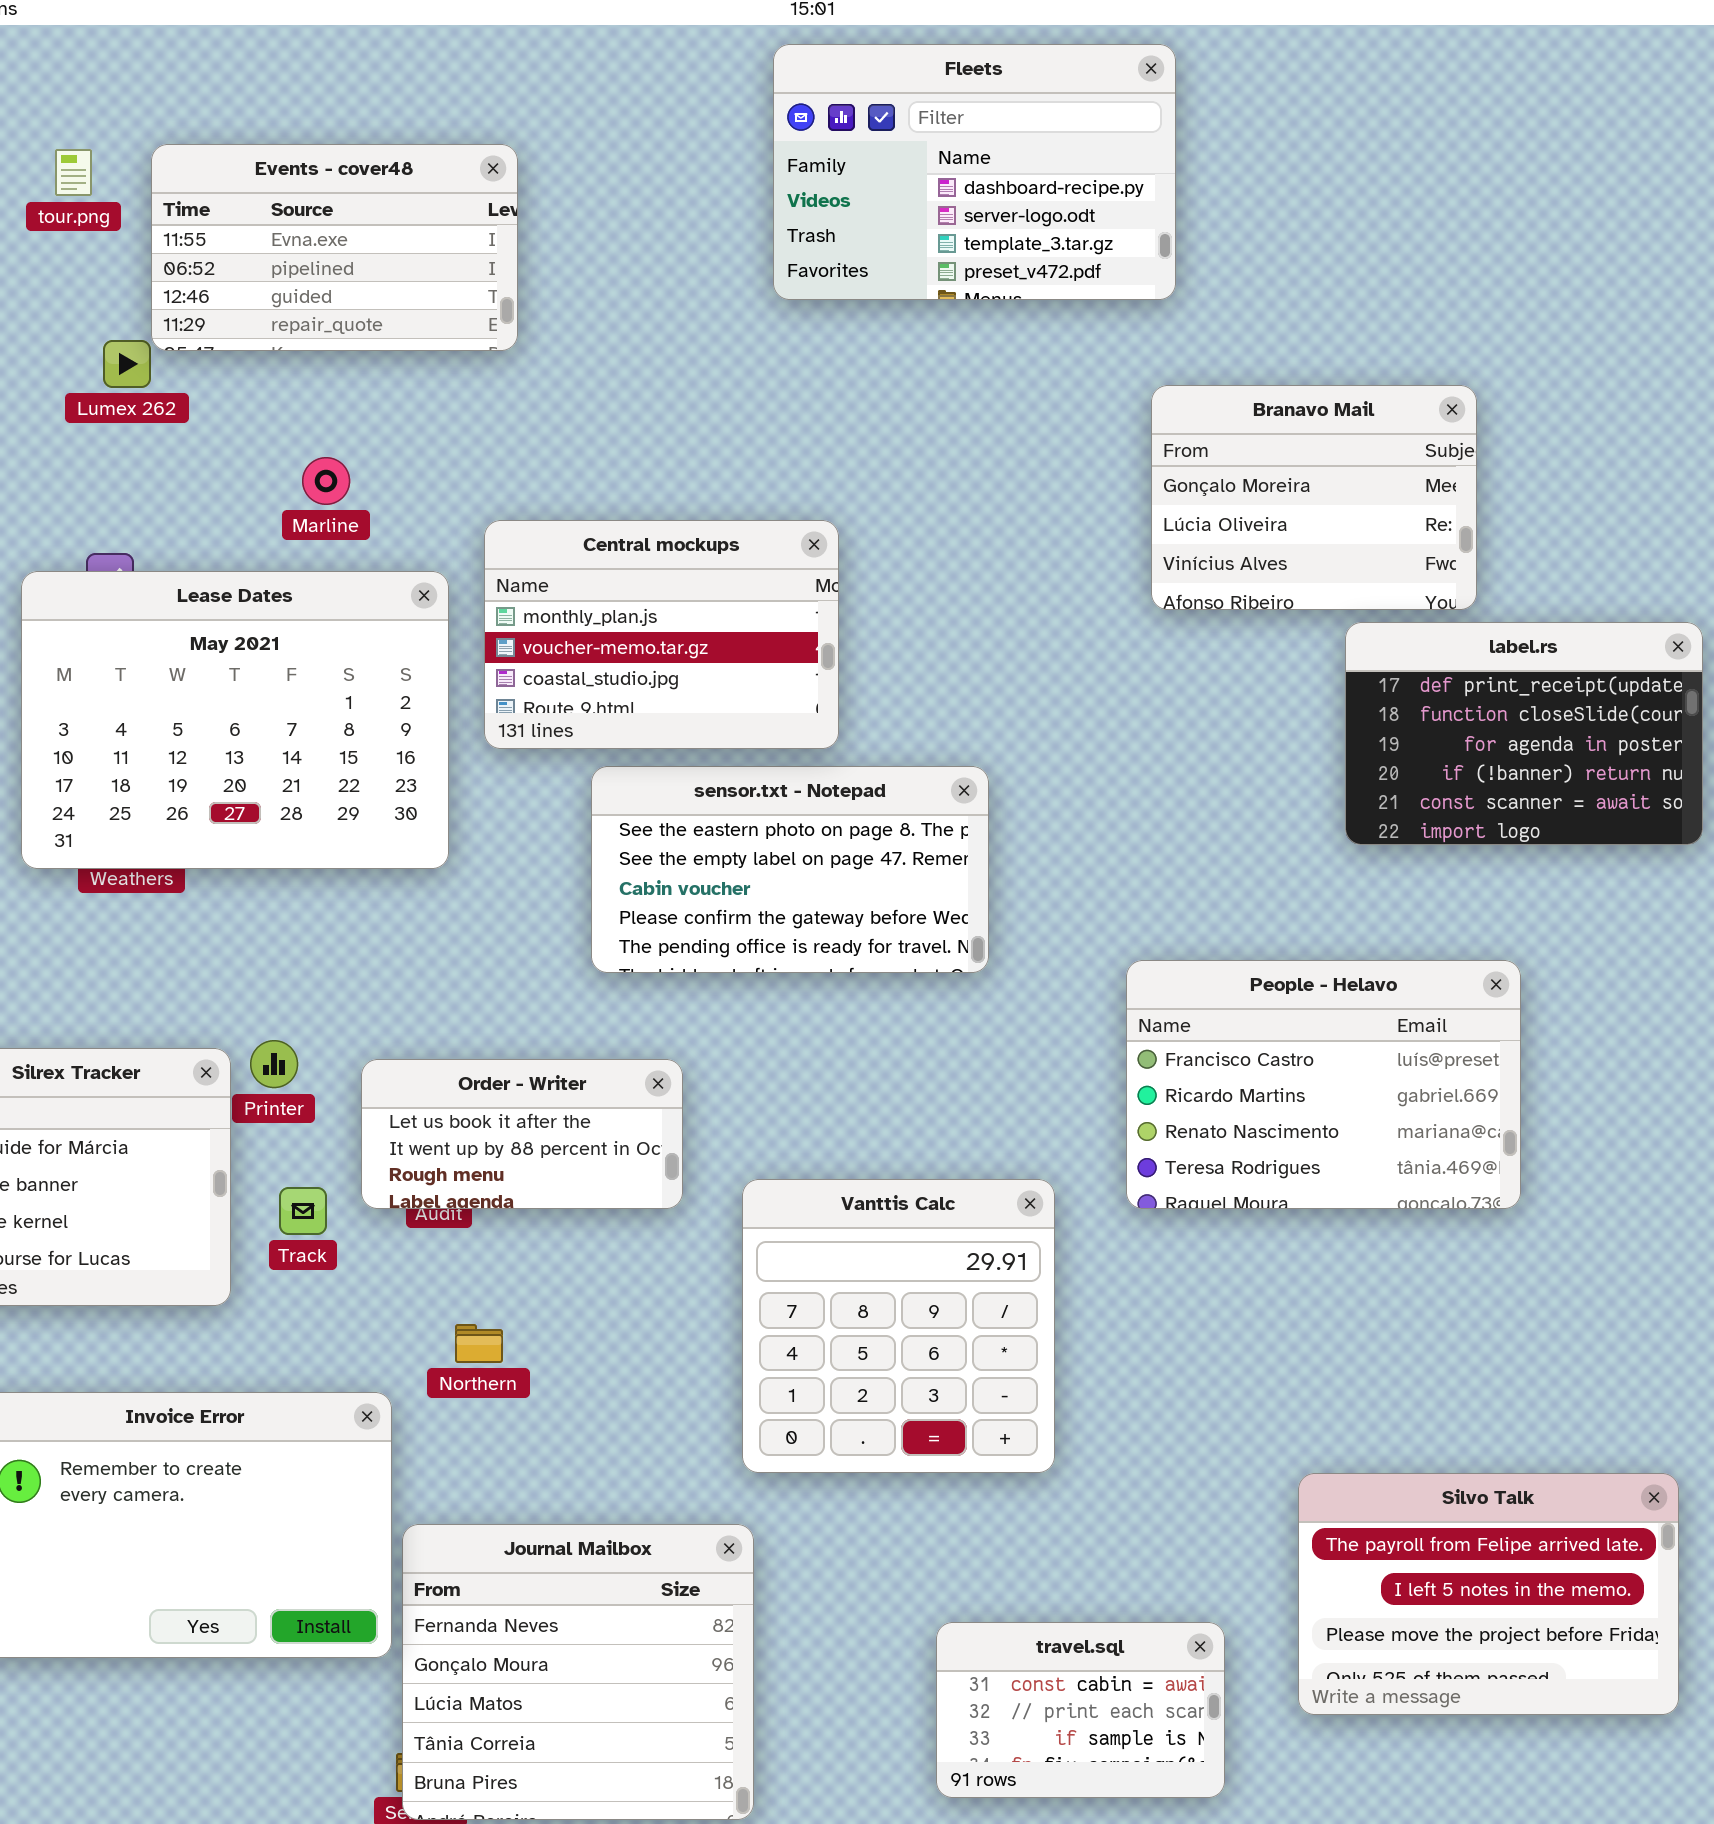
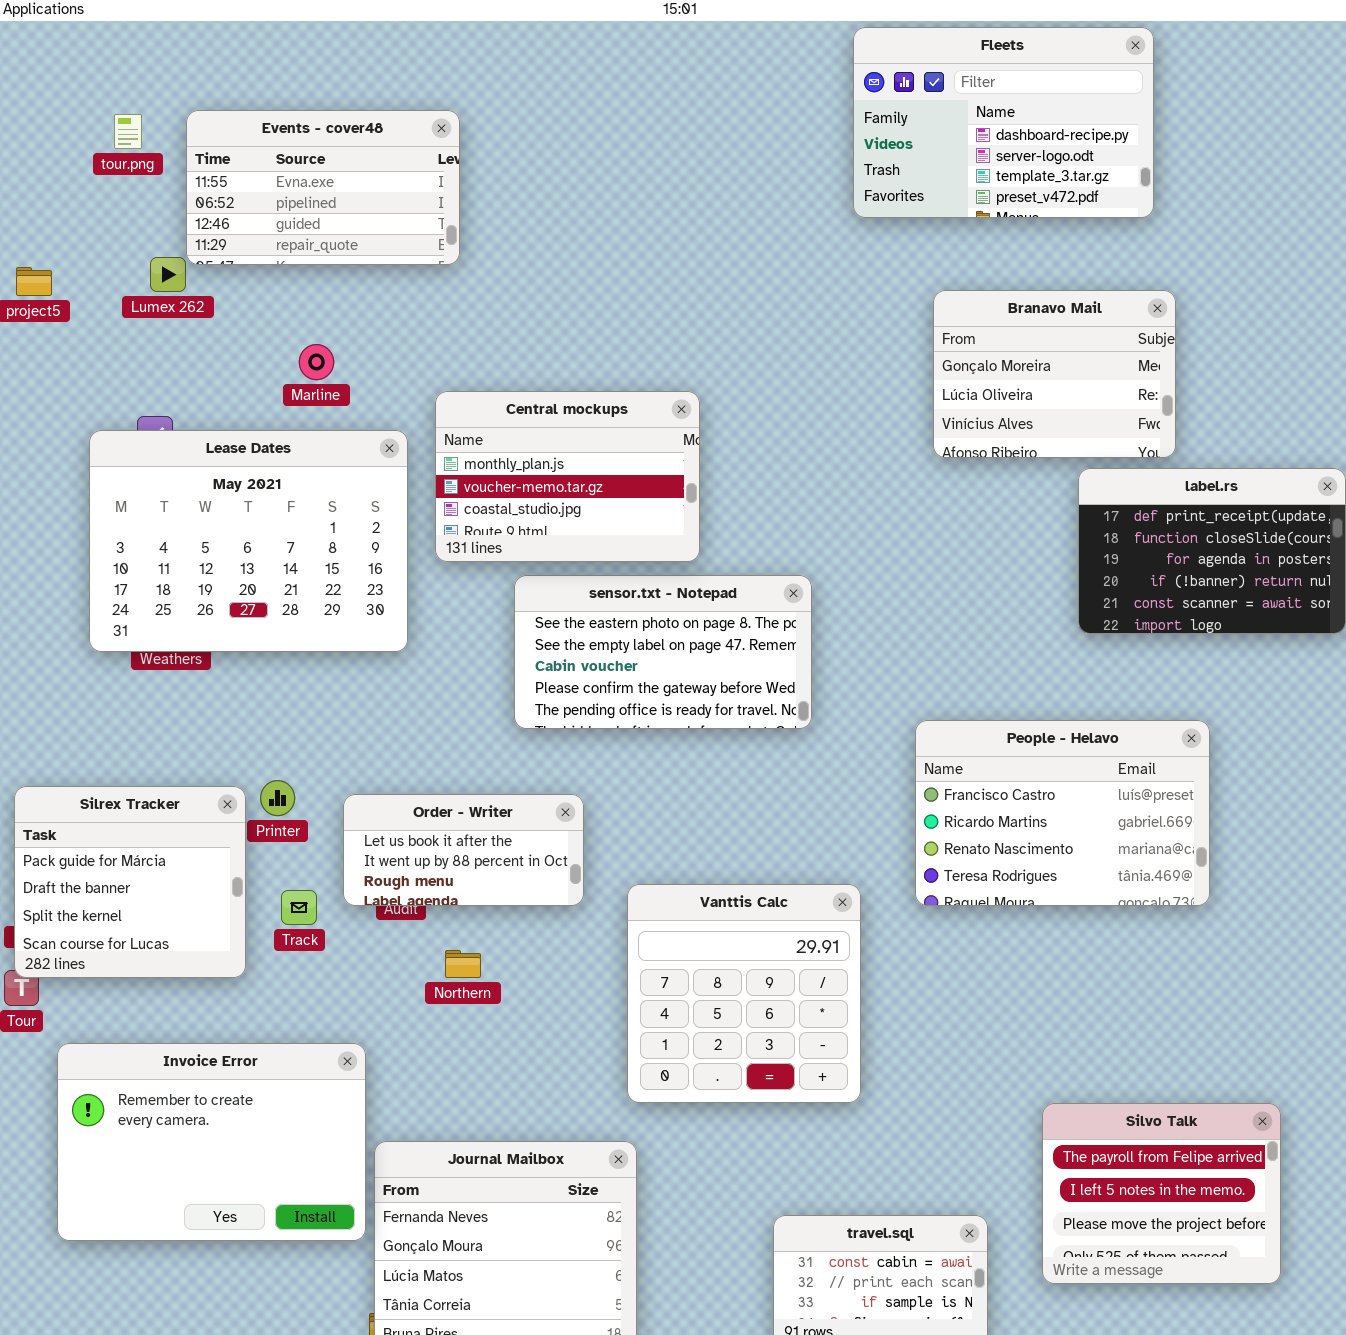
Fleets: [773,44,1176,300] -> [853,27,1154,218], moved
Northern: [455,1324,503,1363] -> [445,950,481,978], moved
Silvo Talk: [1298,1473,1679,1715] -> [1042,1103,1281,1284], resized

